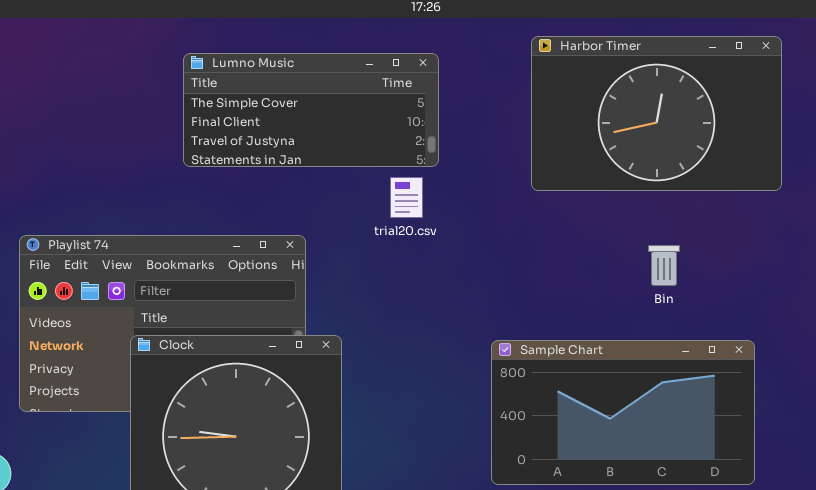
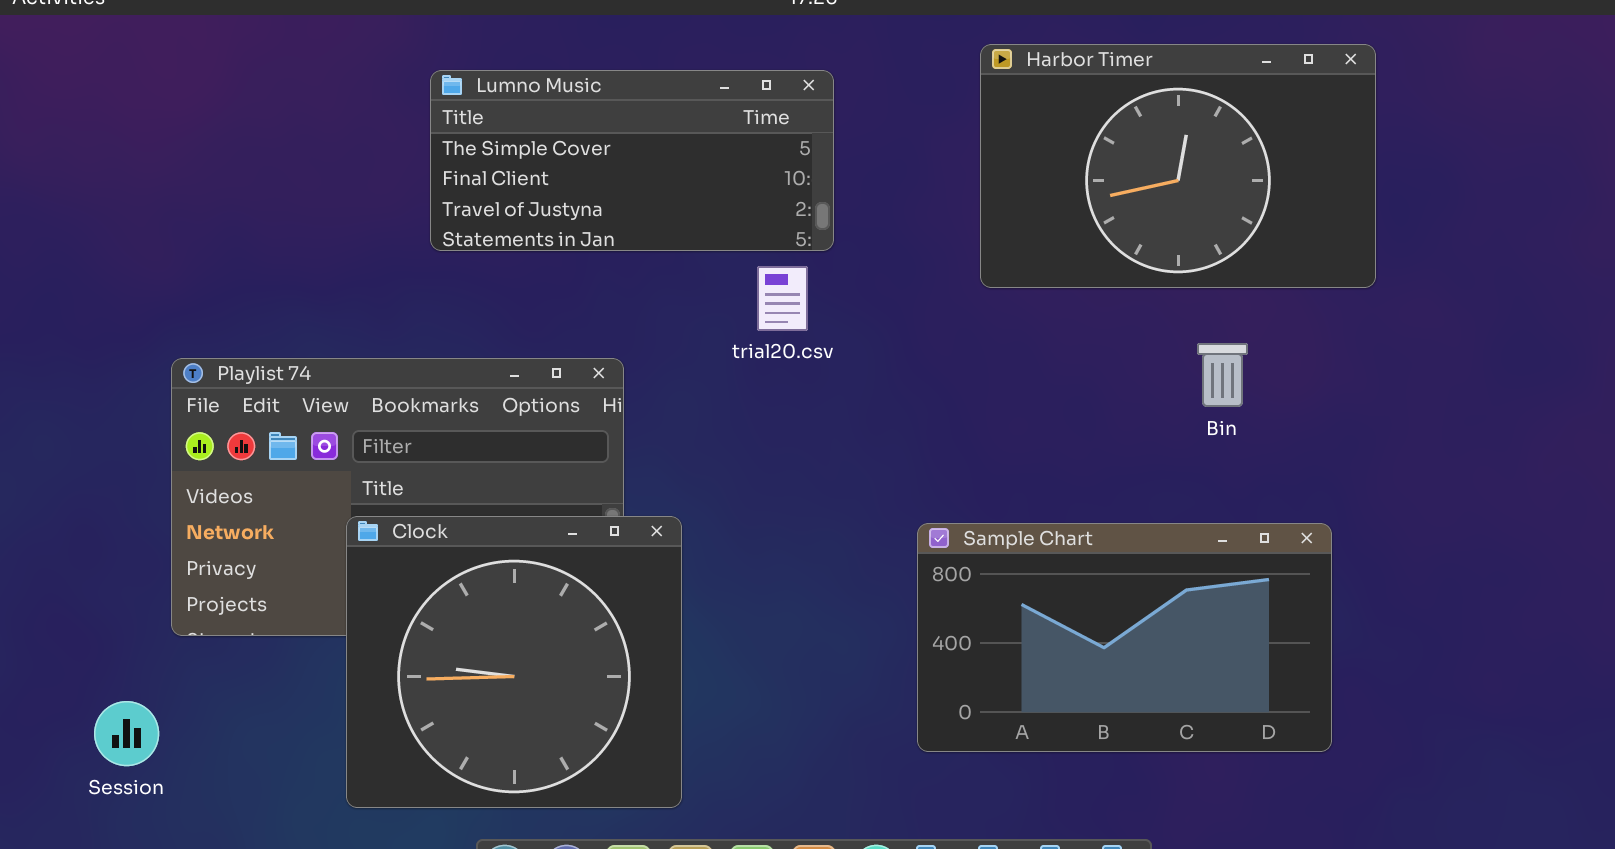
Bin: [648,245,680,286] -> [1197,343,1248,407], moved

